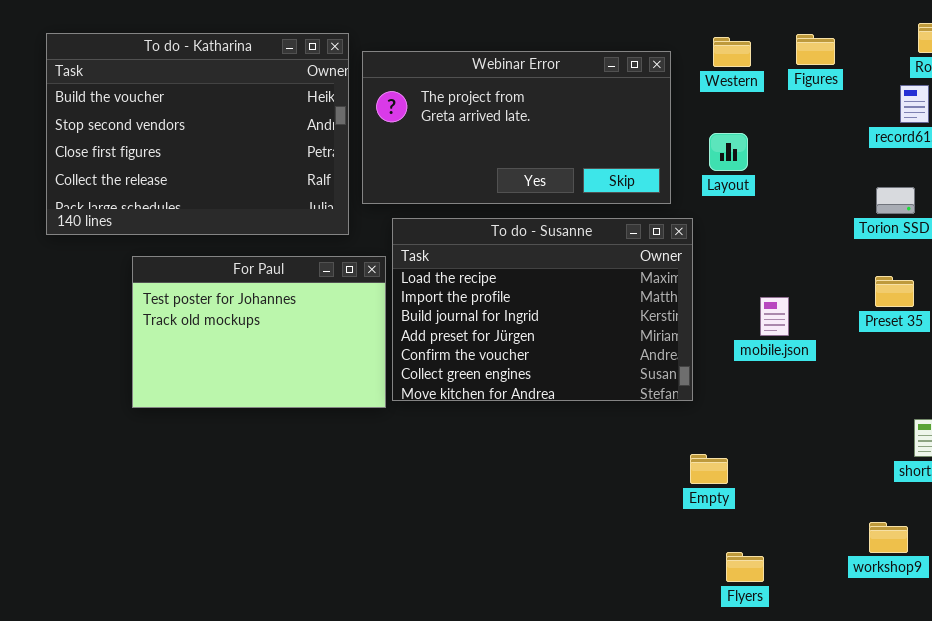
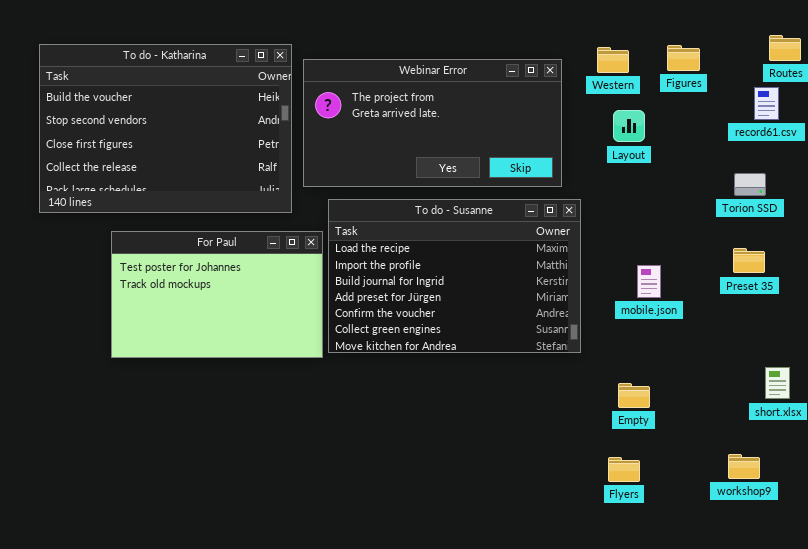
Layout: [709,133,748,171] -> [613,110,645,142], moved
Empty: [690,454,728,484] -> [618,383,650,408], moved
Flyers: [726,552,764,582] -> [608,457,640,482], moved

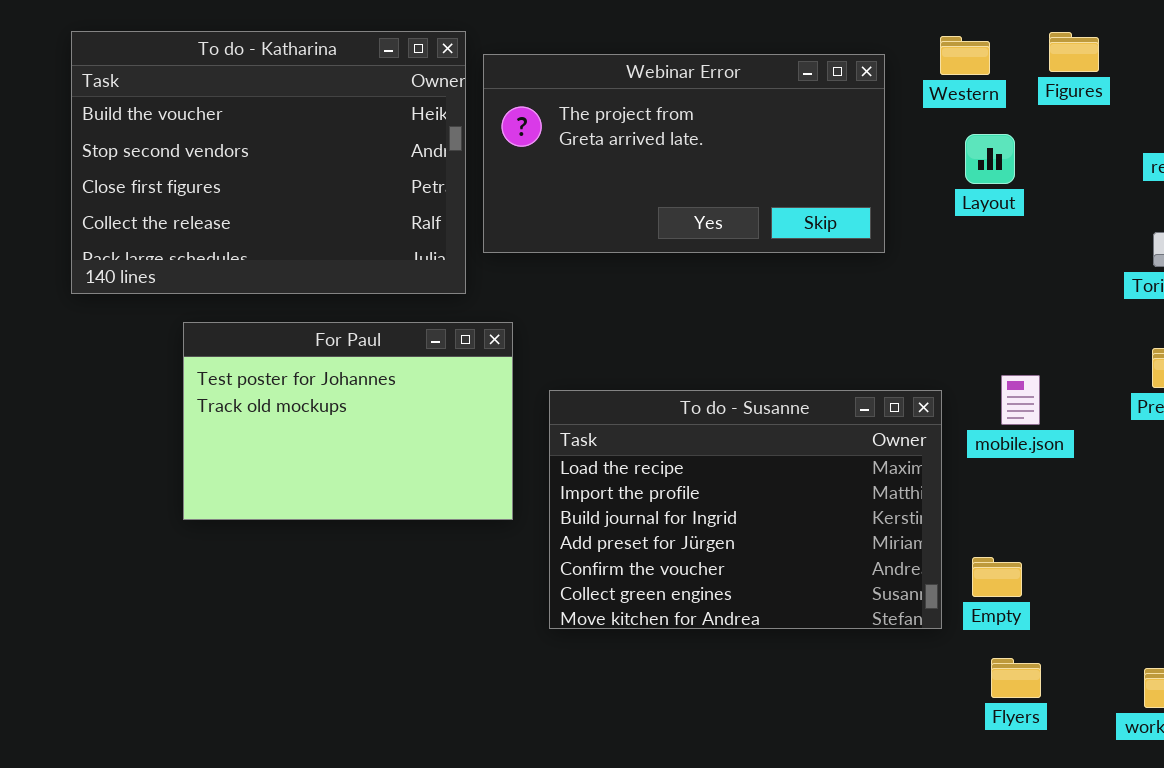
To do - Susanne: [328,199,581,353] -> [549,390,942,629], moved
Flyers: [608,457,640,482] -> [991,658,1041,698], moved

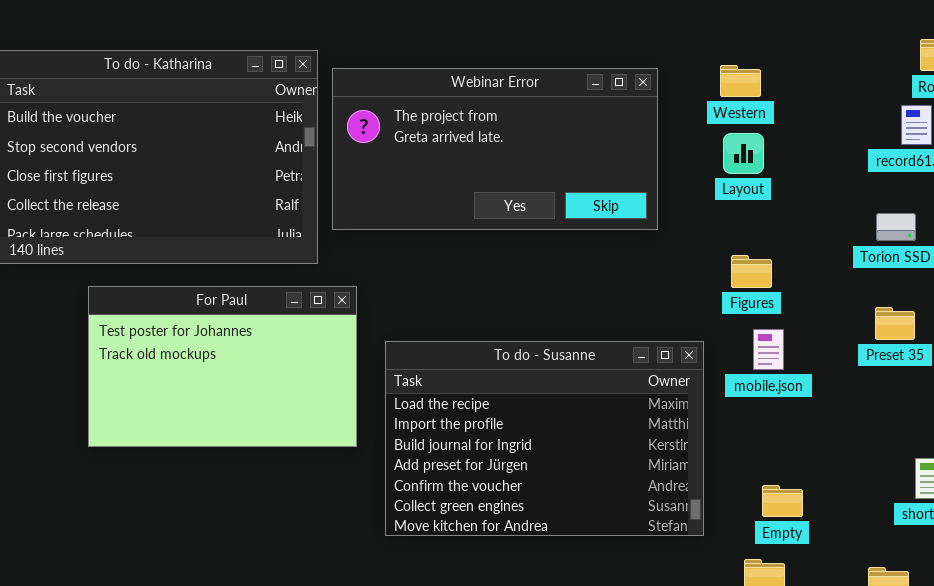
Figures: [1049,32,1099,72] -> [731,255,772,288], moved
Western: [940,36,990,75] -> [720,65,761,97], moved
Empty: [972,557,1022,597] -> [762,485,803,517], moved

